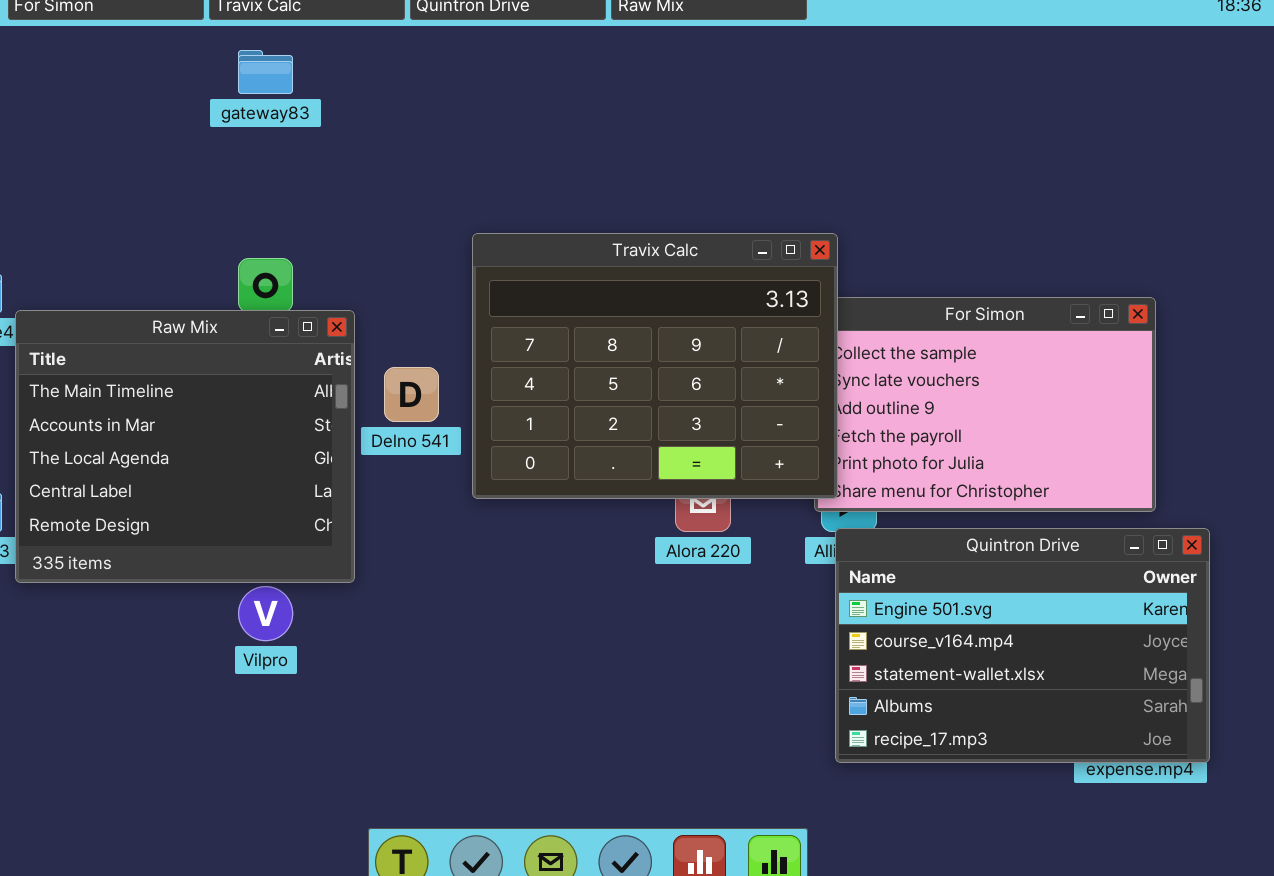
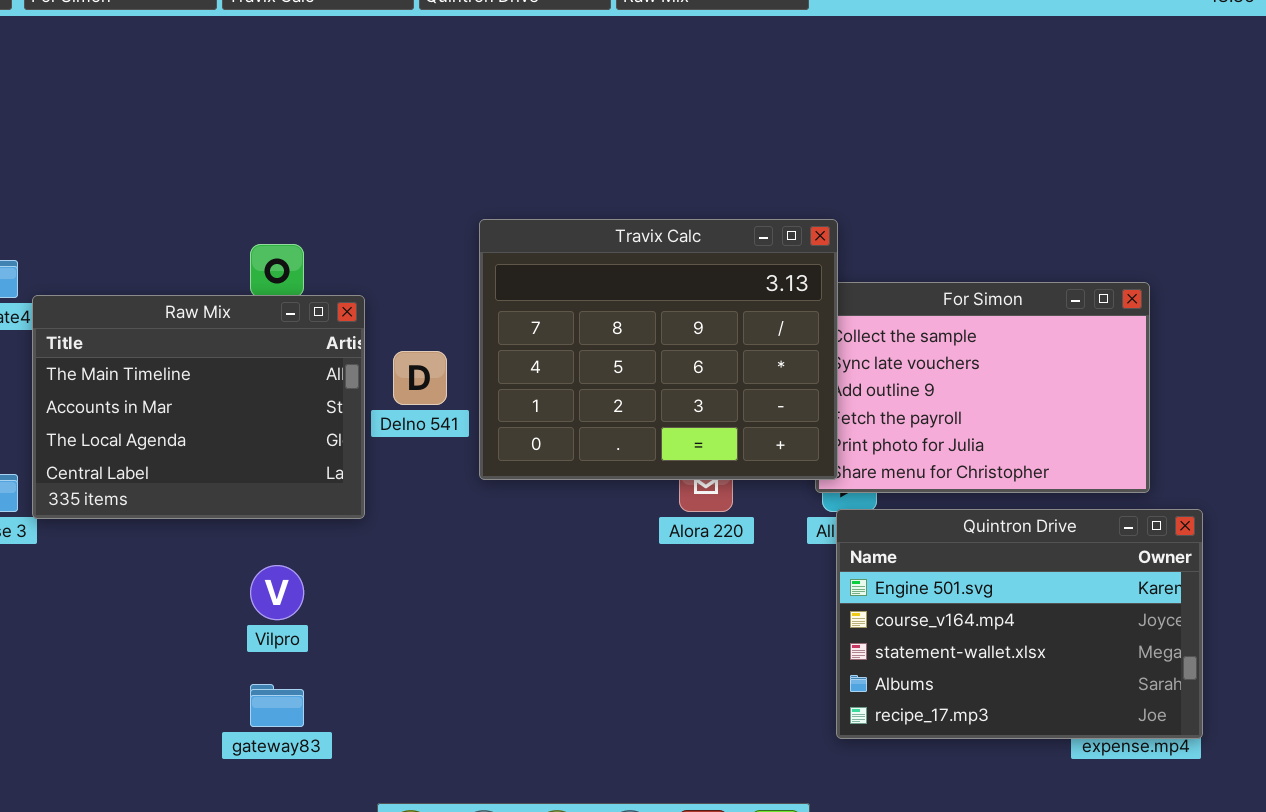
gateway83: [238,50,293,94] -> [250,684,304,727], moved
Raw Mix: [15,310,355,583] -> [32,295,365,519], resized

